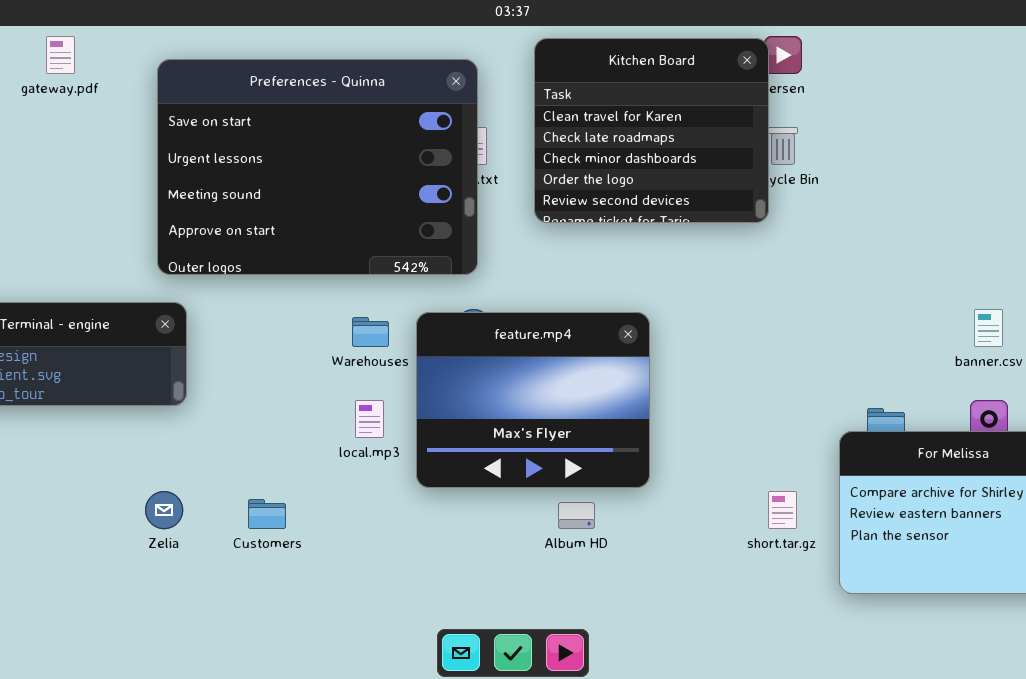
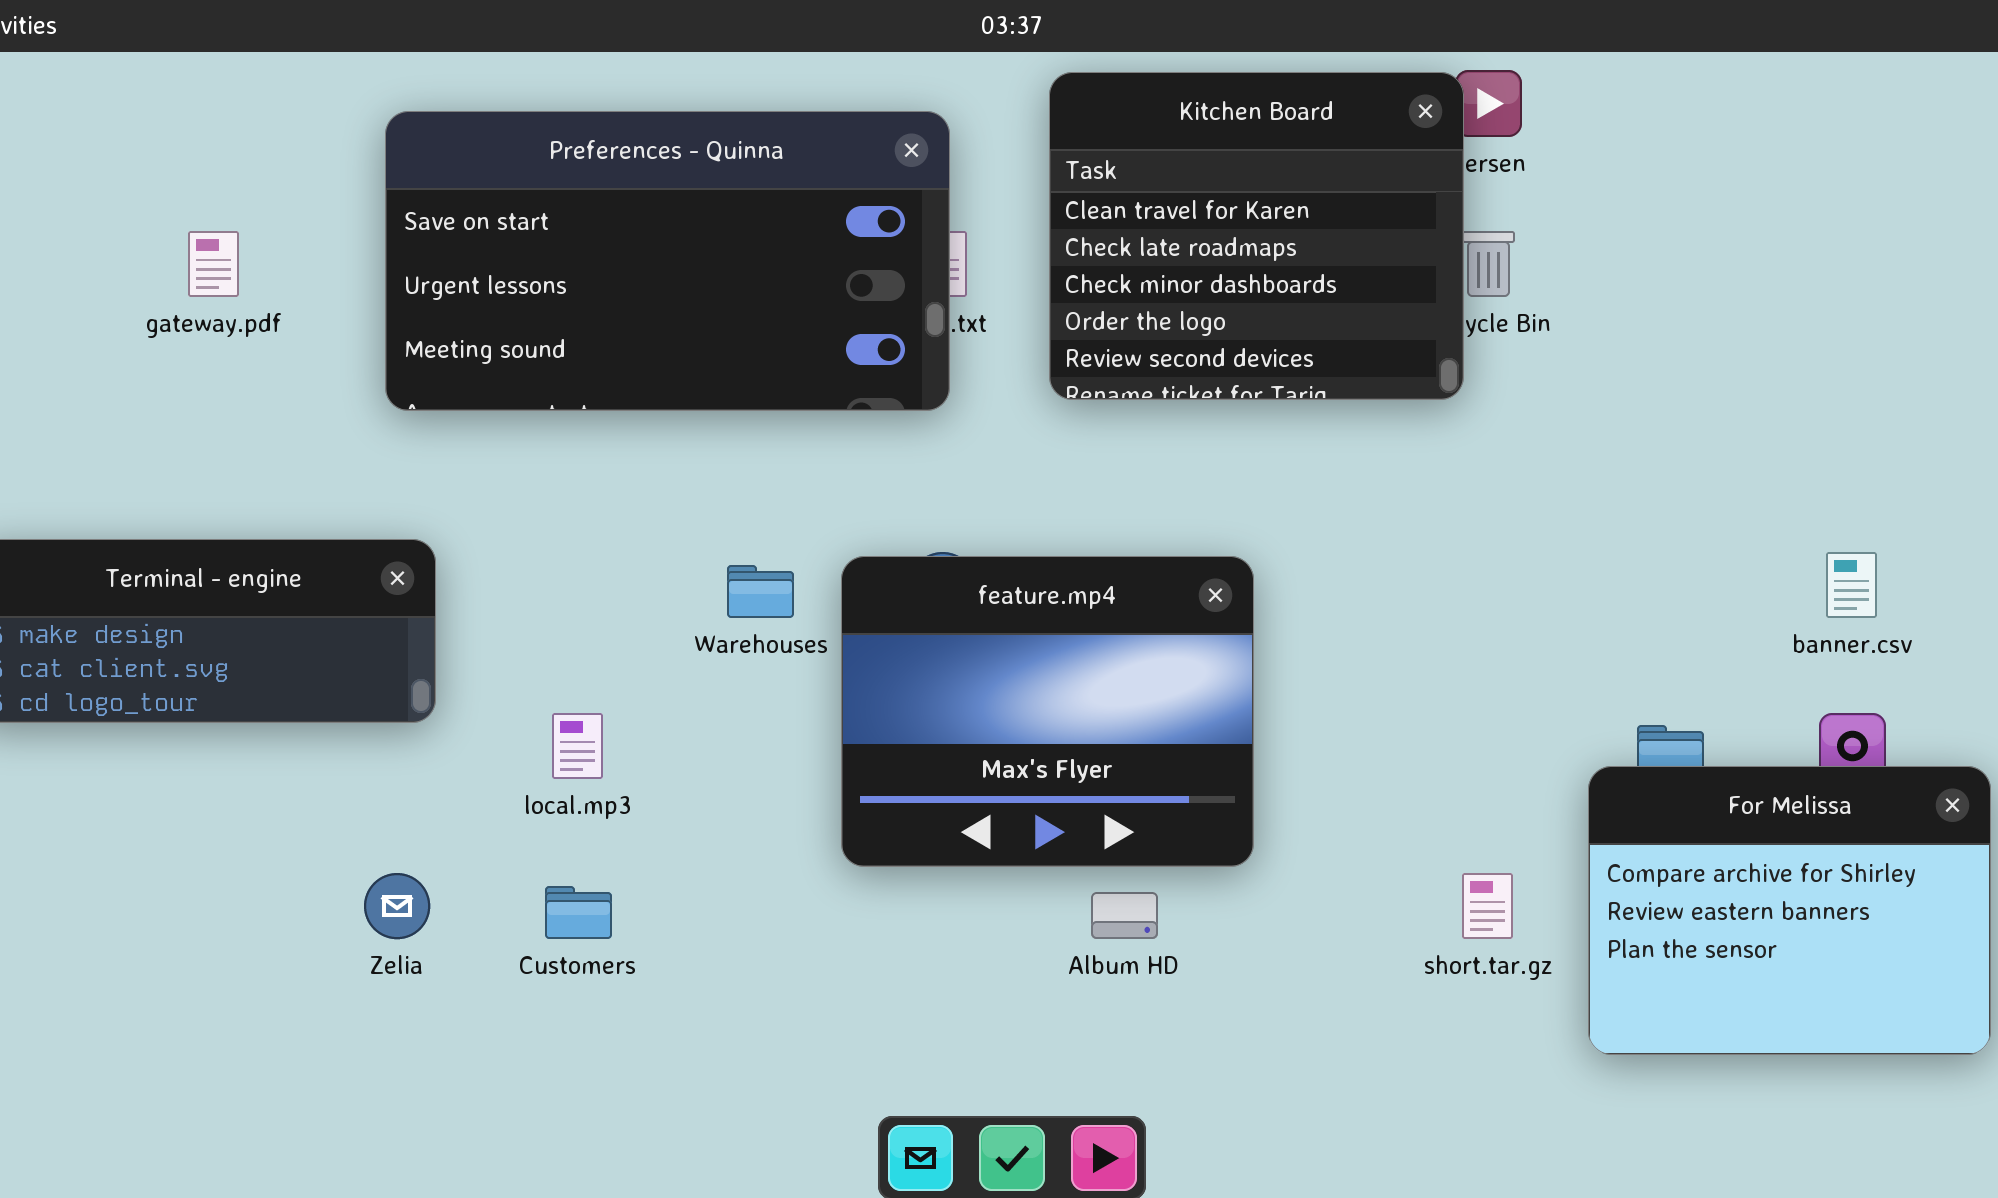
gateway.pdf: [46,36,75,74] -> [188,231,239,297], moved
Preferences - Quinna: [157,59,478,275] -> [385,111,950,411], resized
local.mp3: [355,400,384,438] -> [552,713,603,779], moved

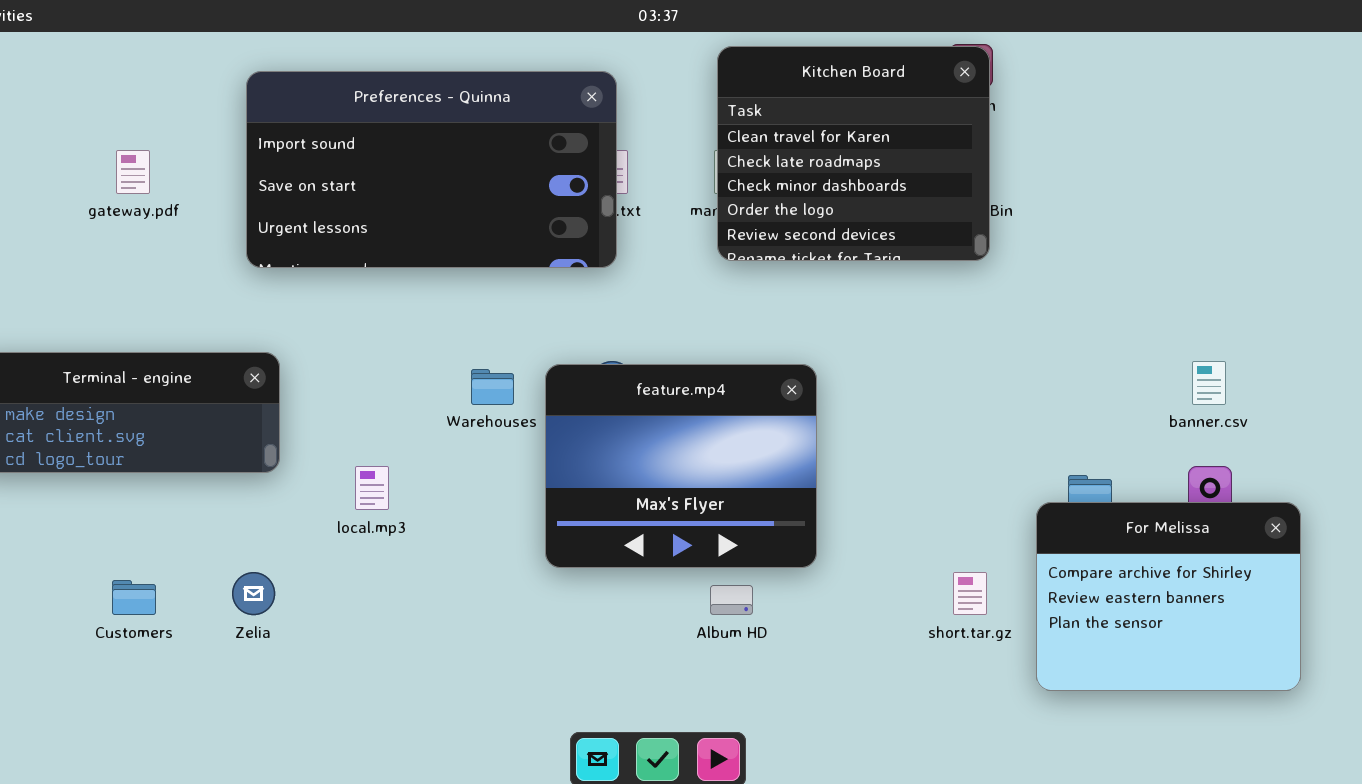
Kitchen Board: [1049,72,1464,400] -> [717,46,990,261], moved
Preferences - Quinna: [385,111,950,411] -> [246,71,617,268], scrolled up 1 row
Customers: [545,886,612,939] -> [112,580,156,615], moved

